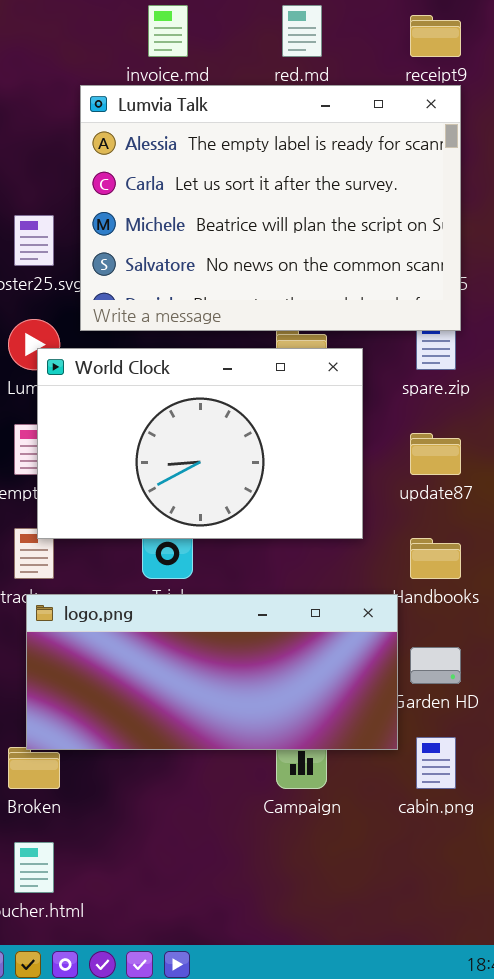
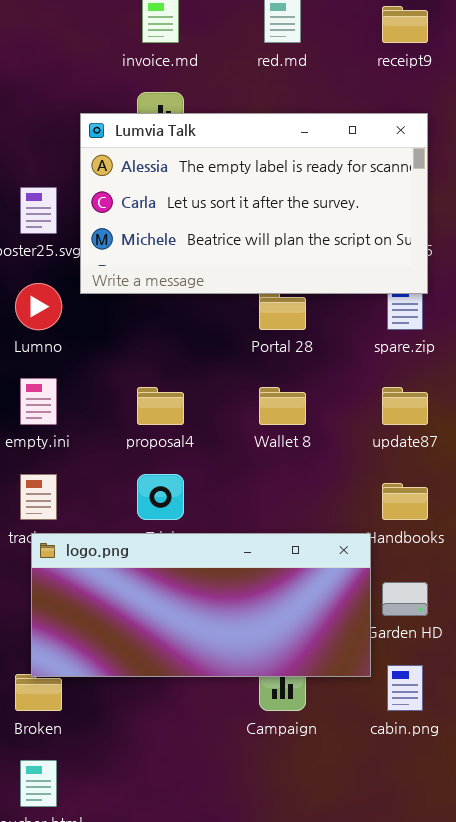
Lumvia Talk: [80,85,461,331] -> [80,113,428,294], resized
World Clock: [37,348,363,539] -> none, closed

